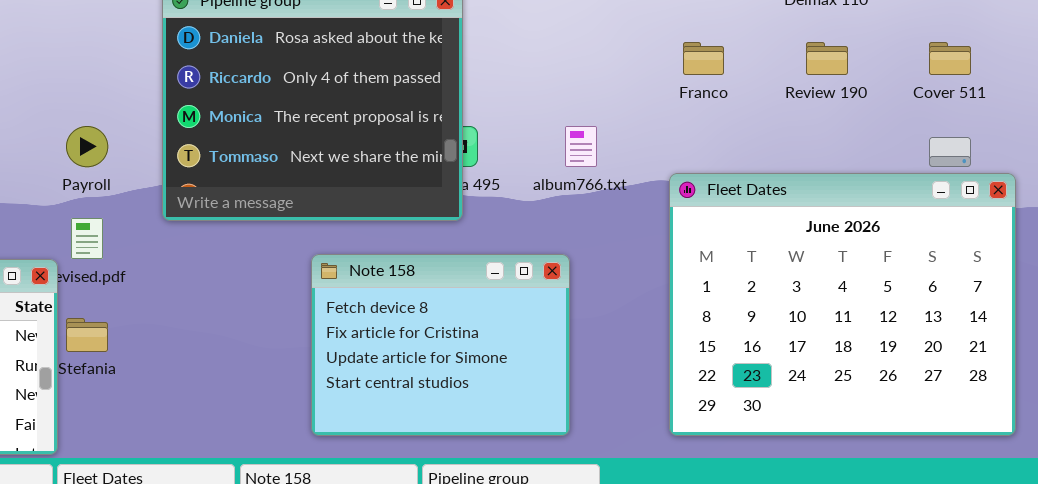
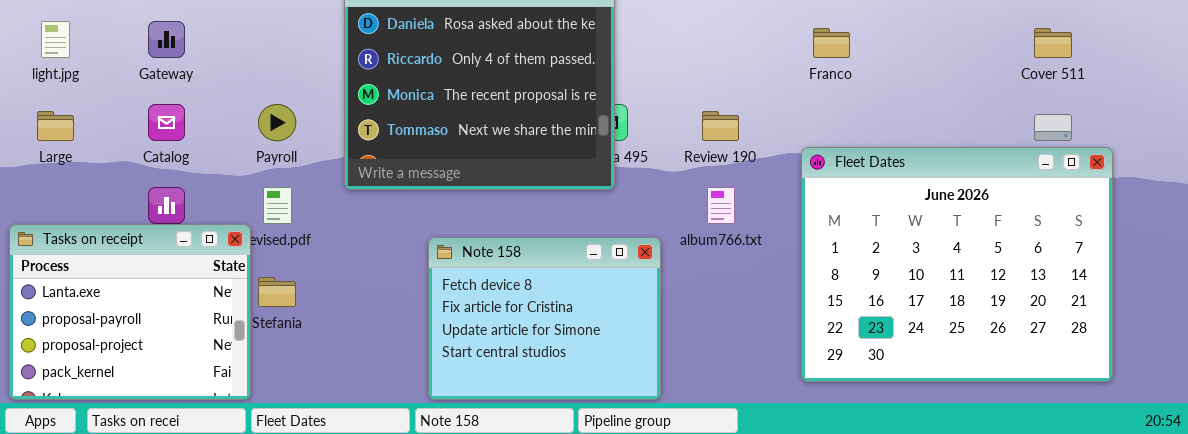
Review 190: [806,42,848,75] -> [702,111,739,141], moved
album766.txt: [565,126,597,167] -> [707,187,735,224], moved
Note 158: [311,254,570,436] -> [428,237,661,400], moved

